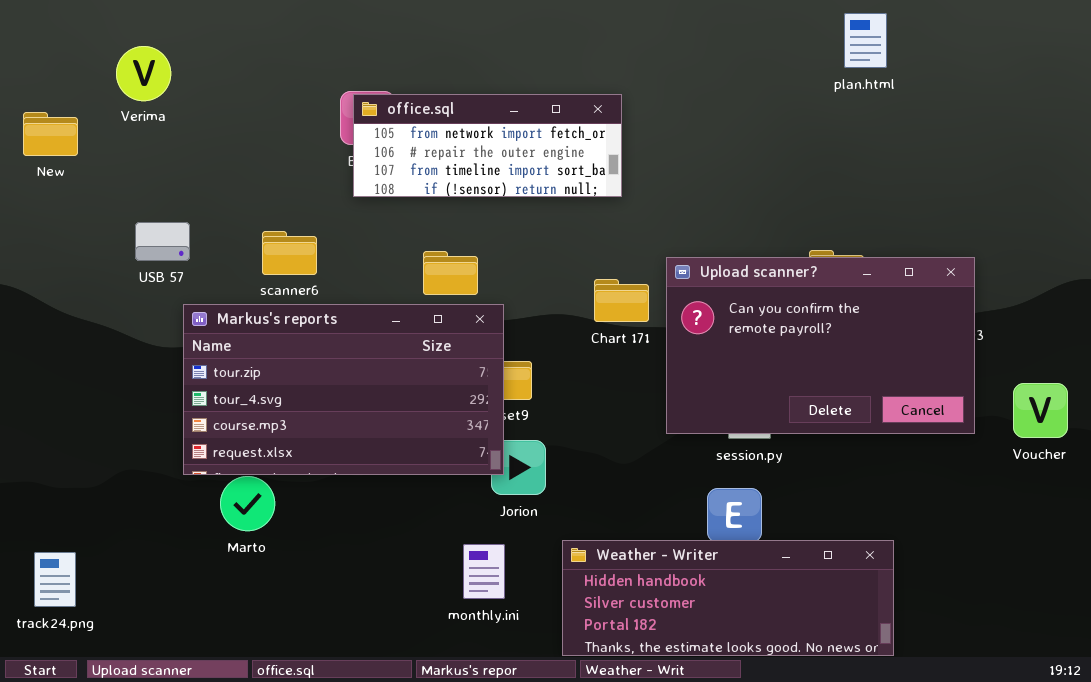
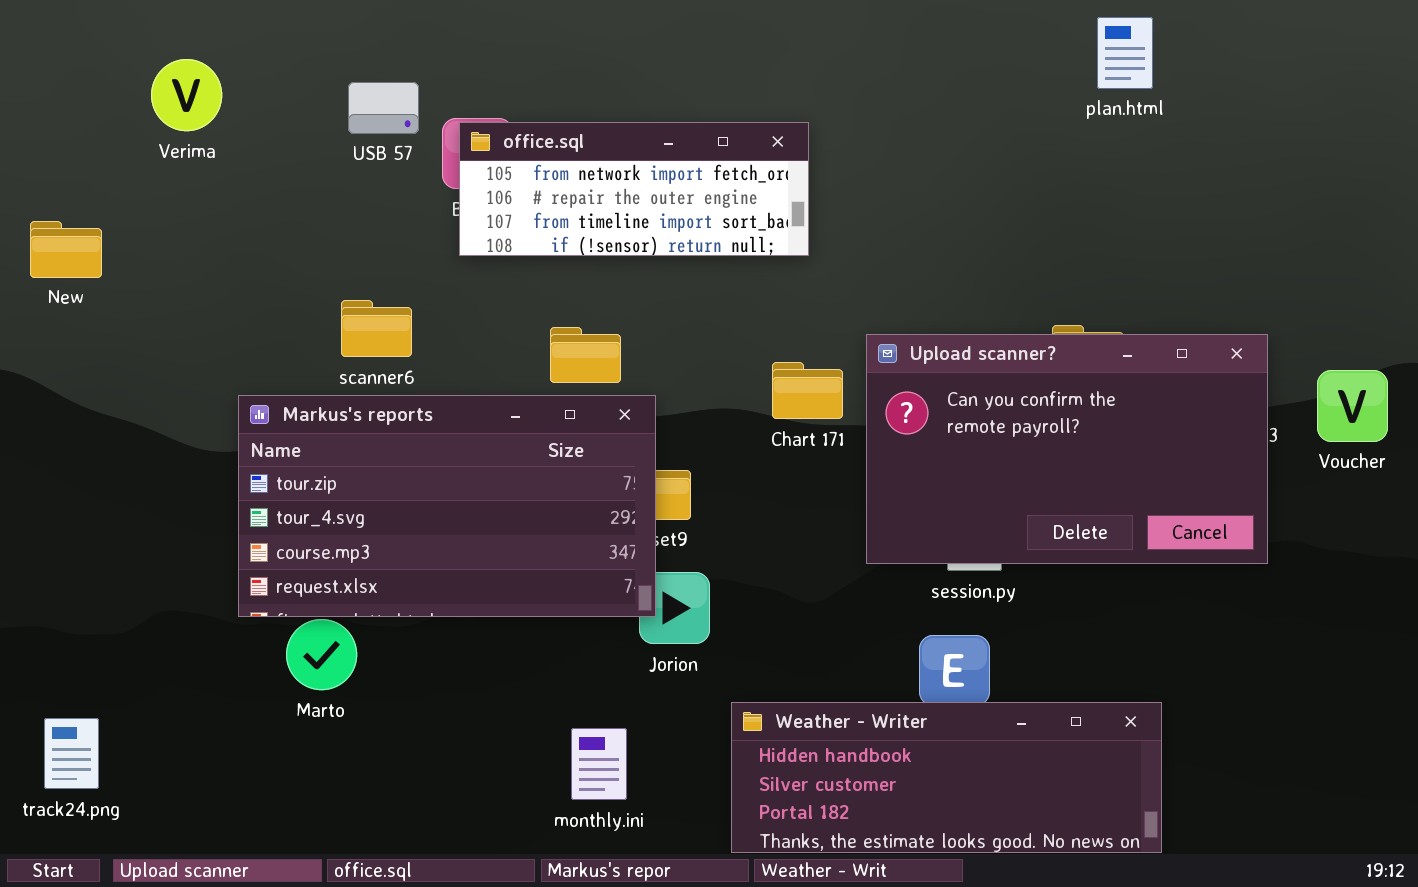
New: [23,112,78,156] -> [30,221,102,278], moved
USB 57: [135,222,190,261] -> [348,82,419,134], moved
Voucher: [1013,383,1068,438] -> [1317,370,1388,442], moved
monthly.ini: [463,544,505,599] -> [571,728,627,800], moved

